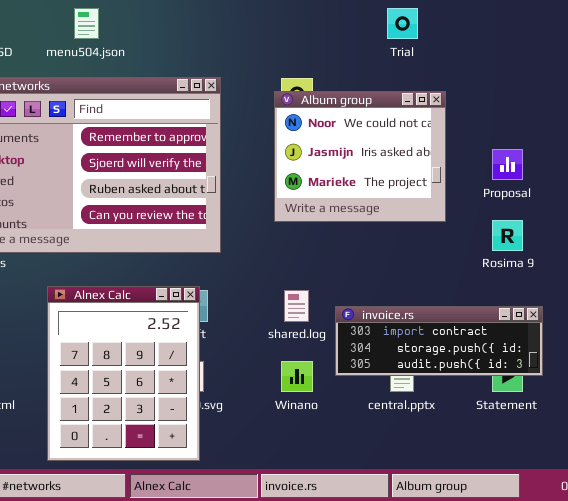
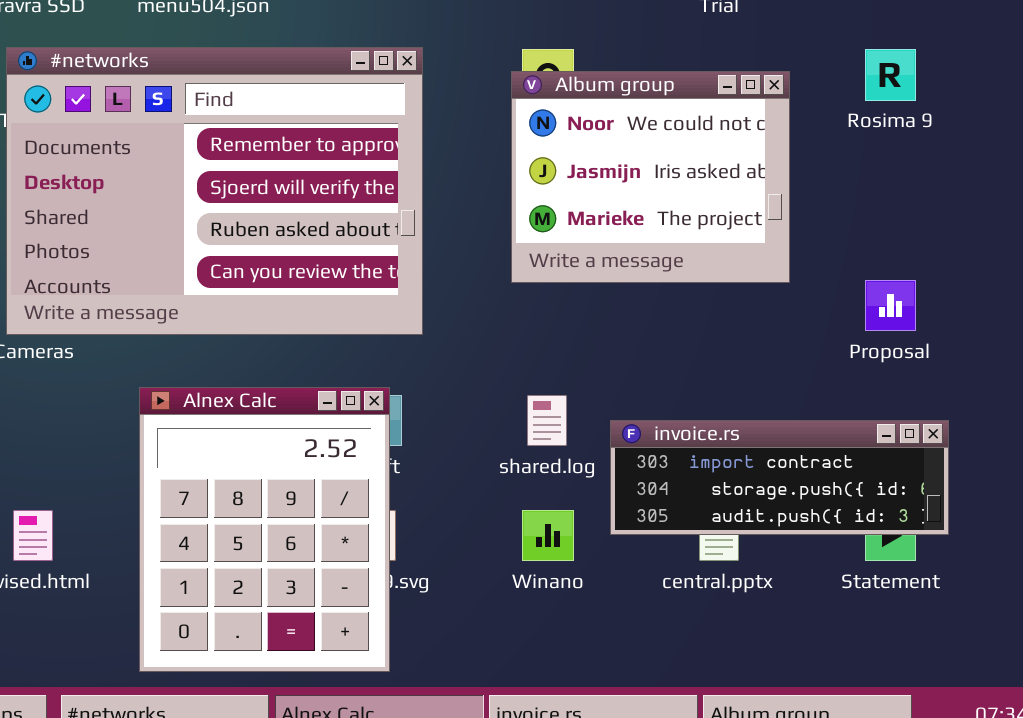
Proposal: [492,149,523,180] -> [865,280,916,331], moved
Rosima 9: [492,220,523,251] -> [865,49,916,101], moved

